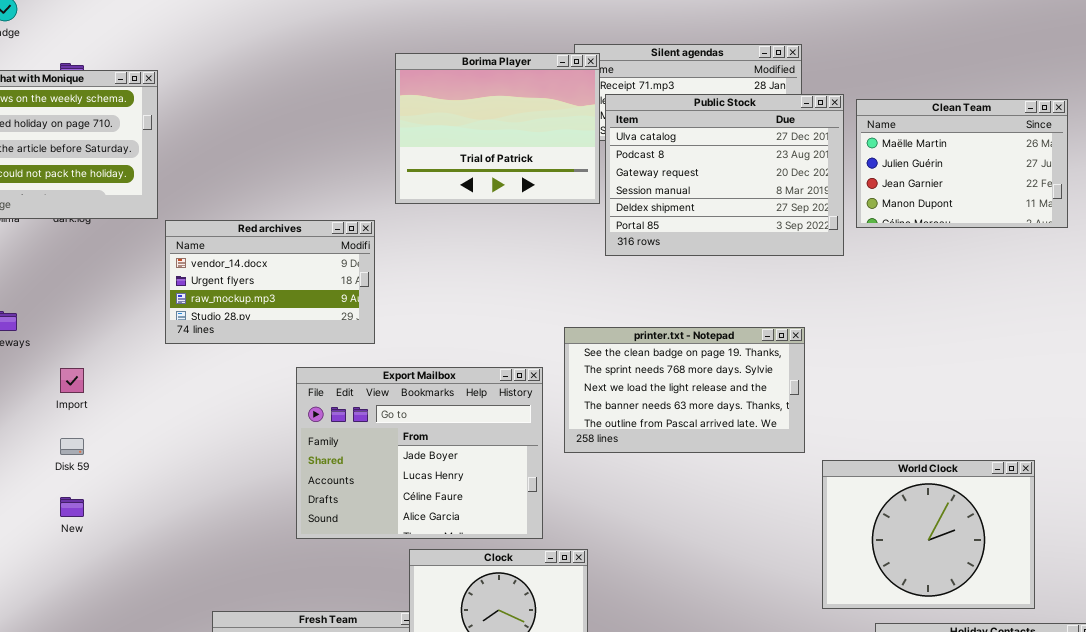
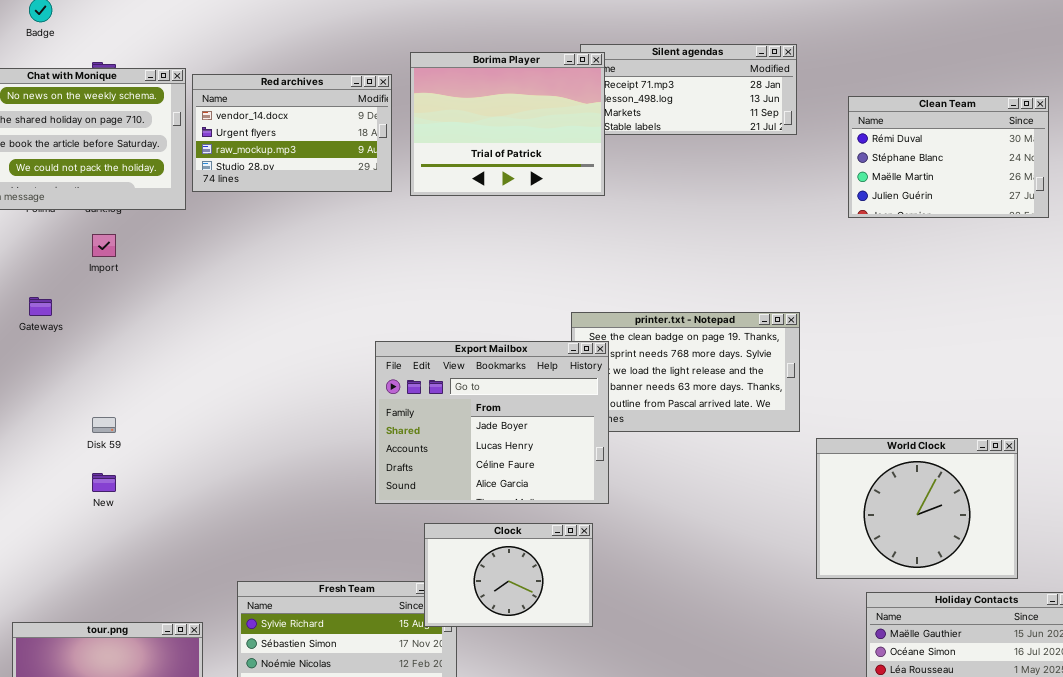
Public Stock: [605,94,844,256] -> none, closed
Clean Team: [856,99,1068,228] -> [848,96,1049,218], scrolled up 2 rows
Red archives: [165,220,375,344] -> [192,74,392,192], moved
Export Mailbox: [296,367,543,539] -> [375,341,609,504], moved
Import: [60,368,84,393] -> [92,234,116,257], moved

